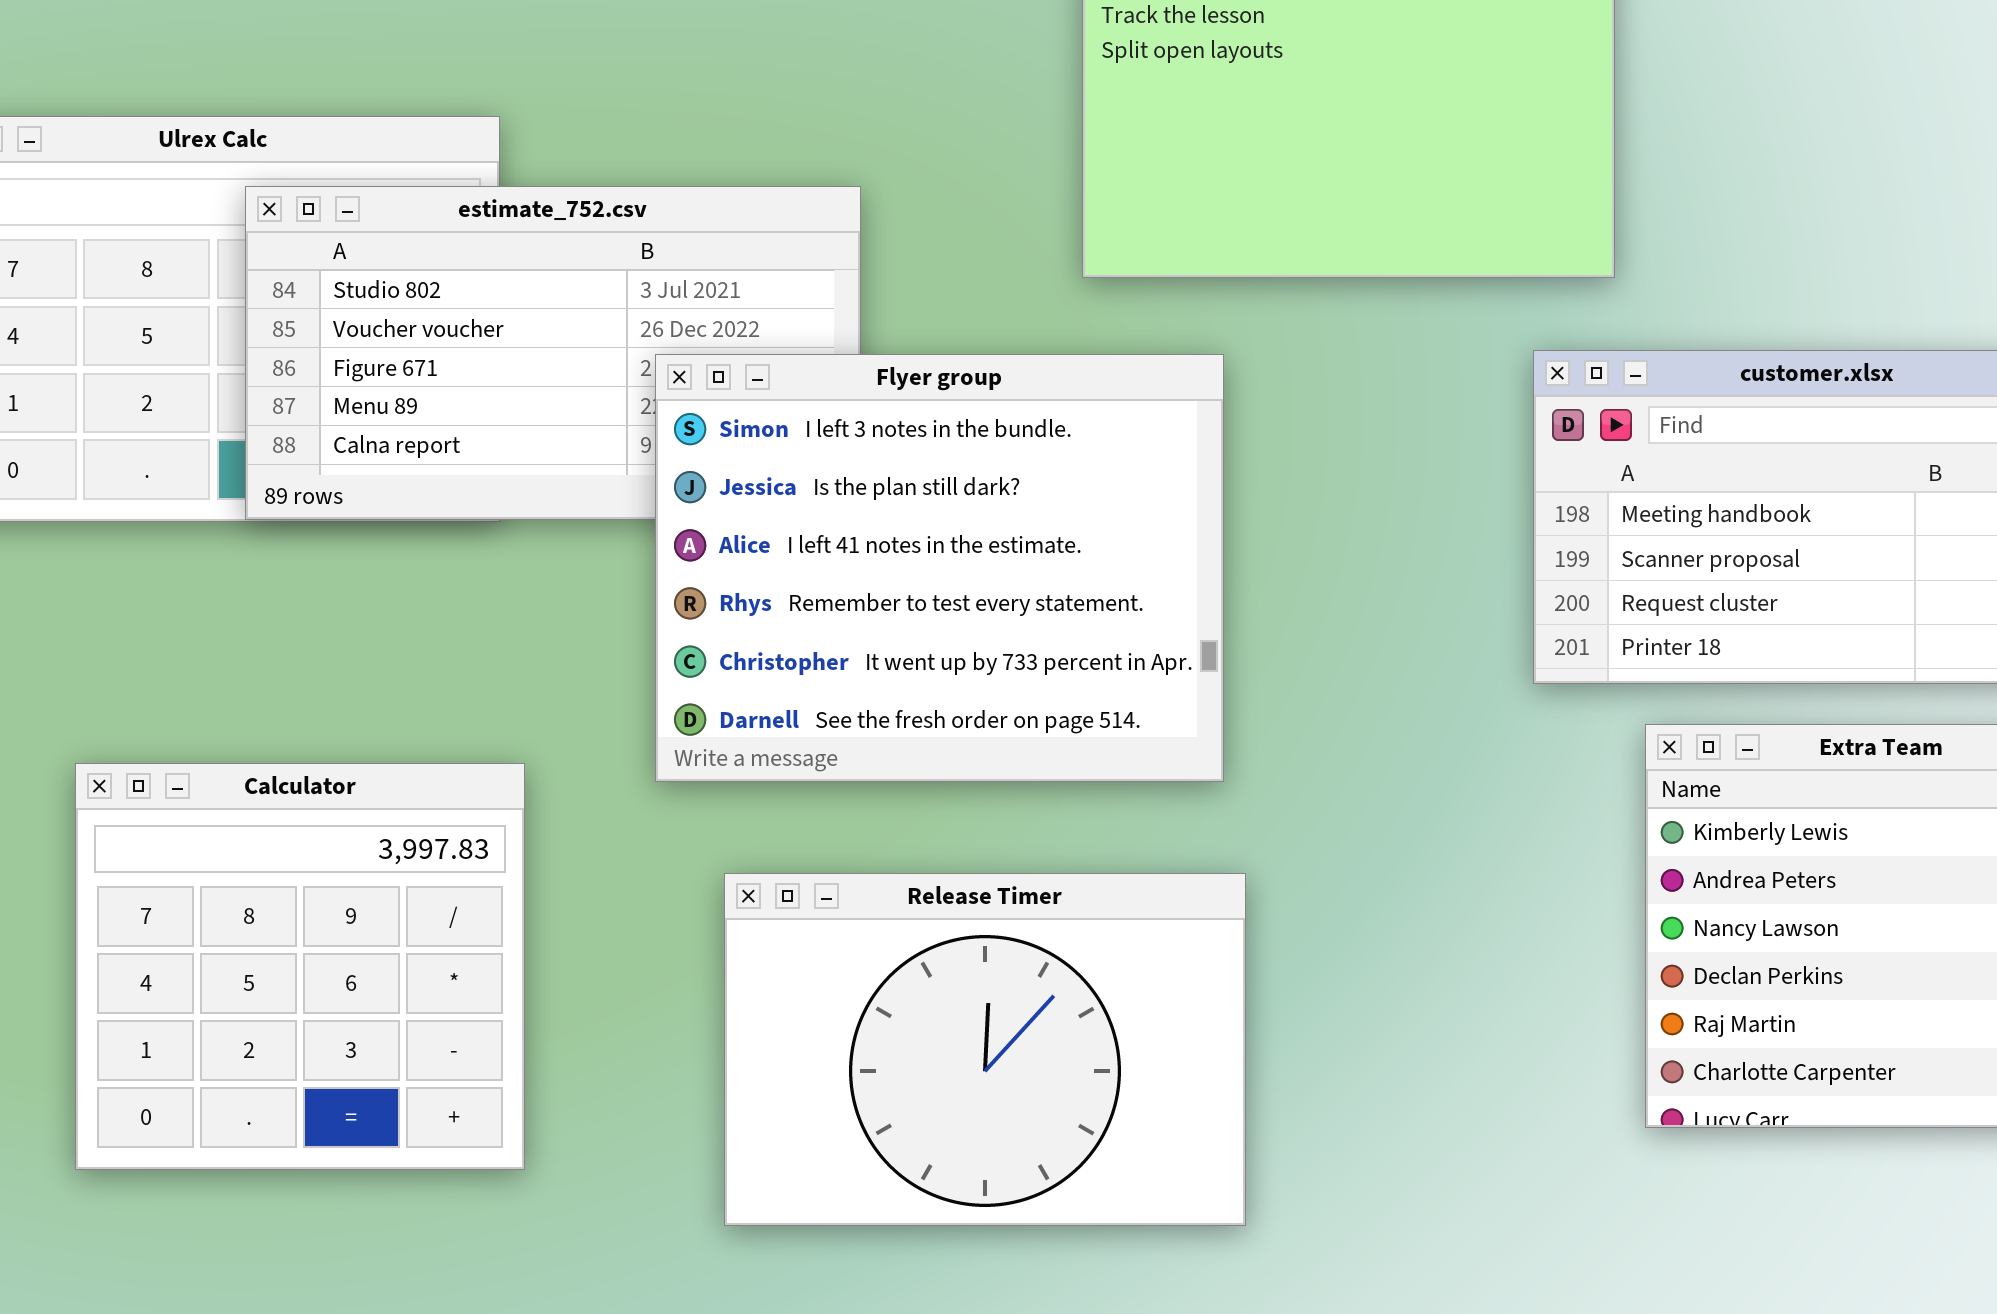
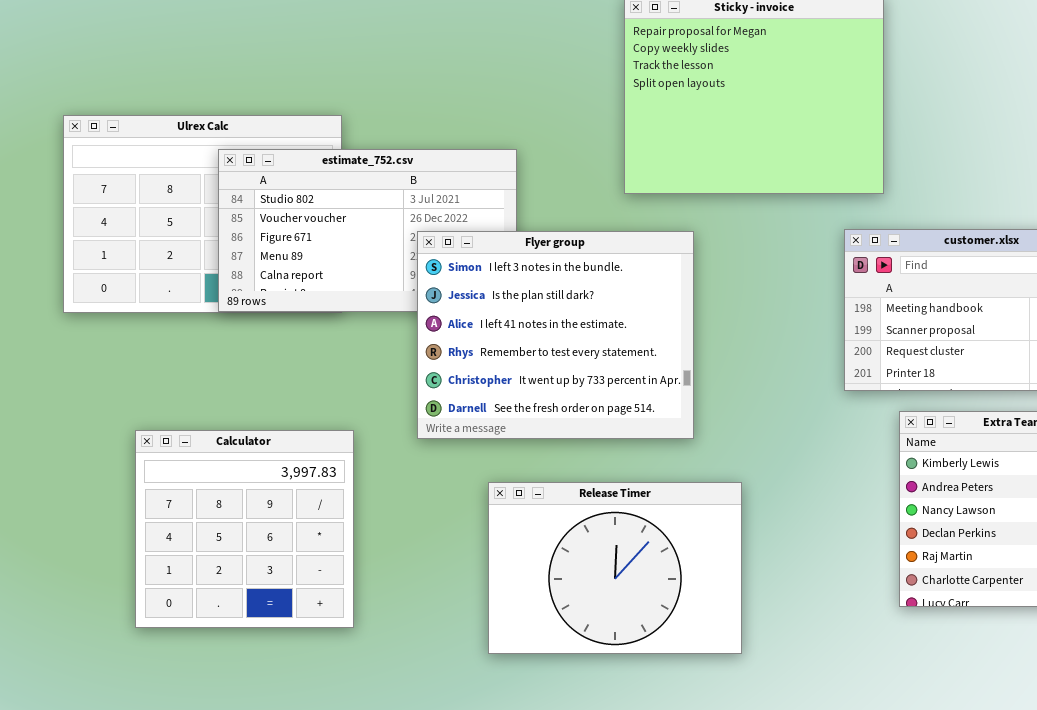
Release Timer: [724,873,1246,1226] -> [488,482,742,654], moved

